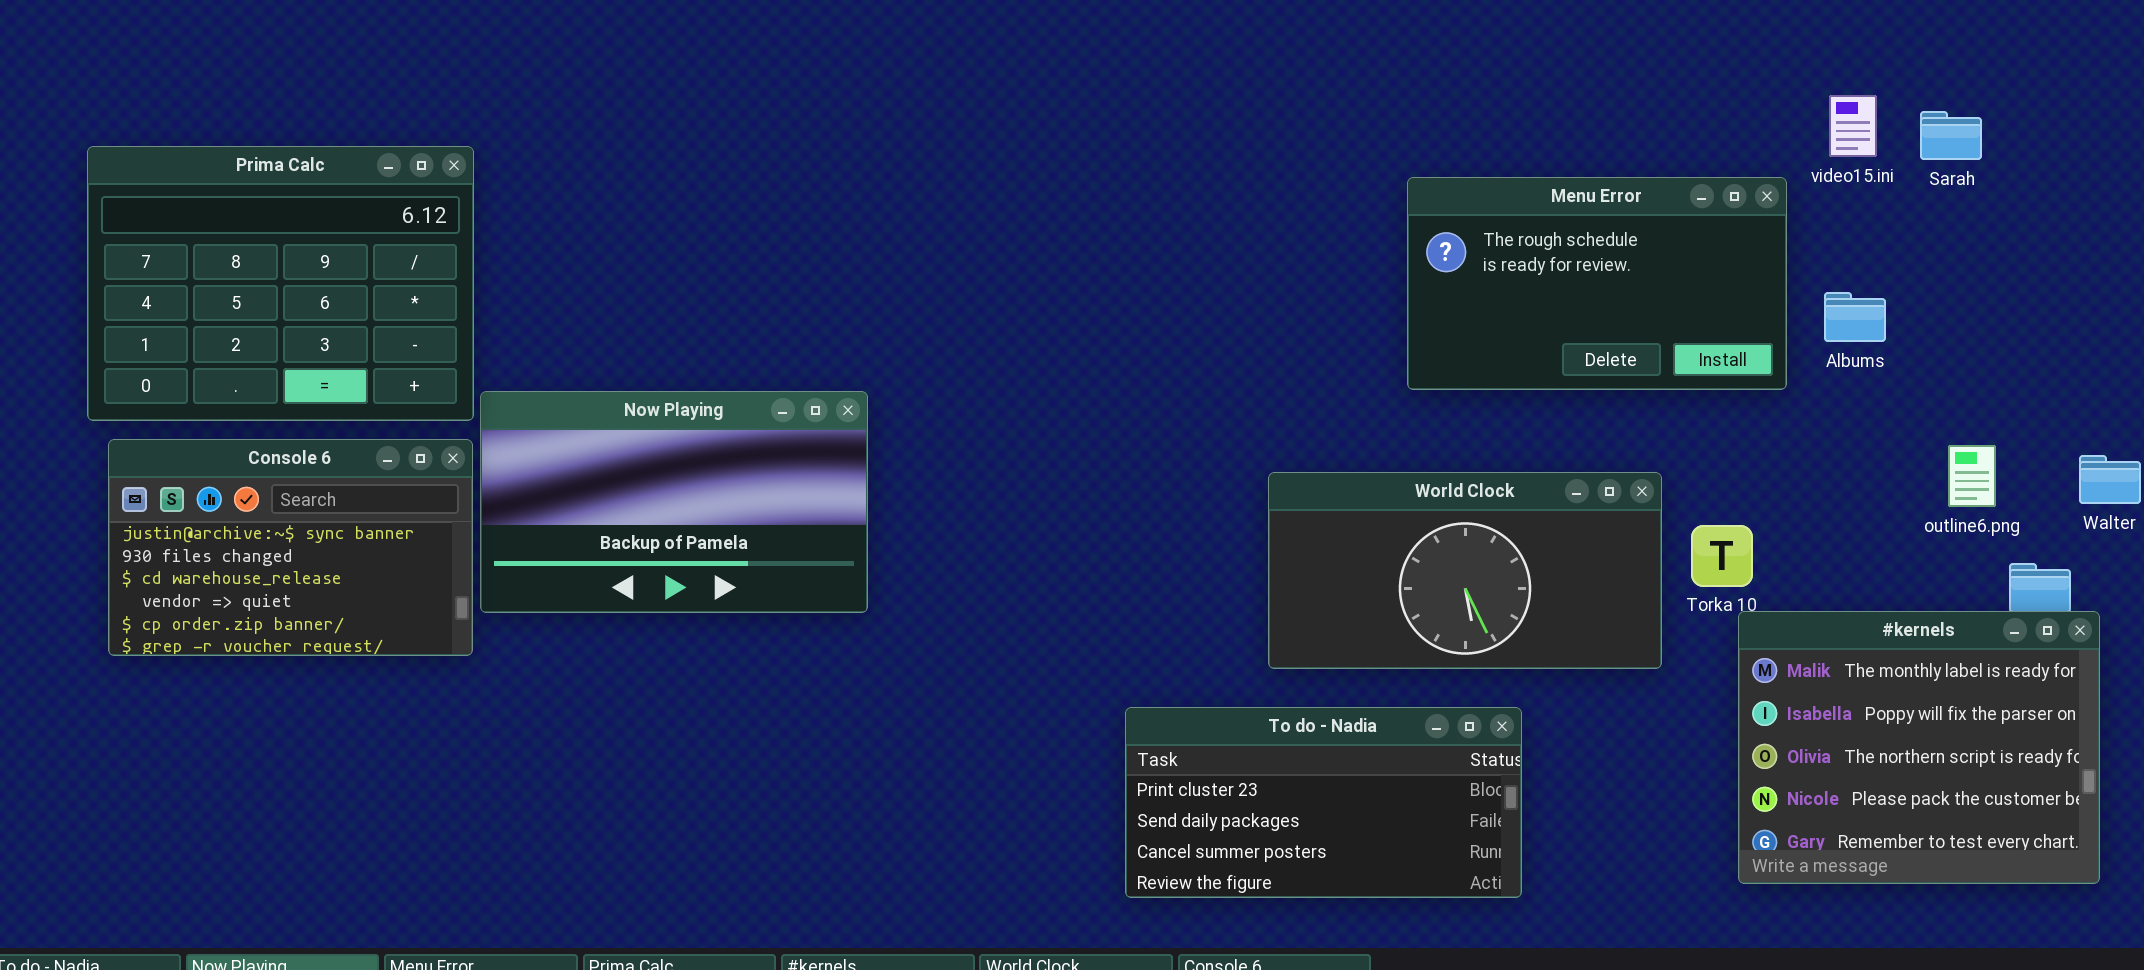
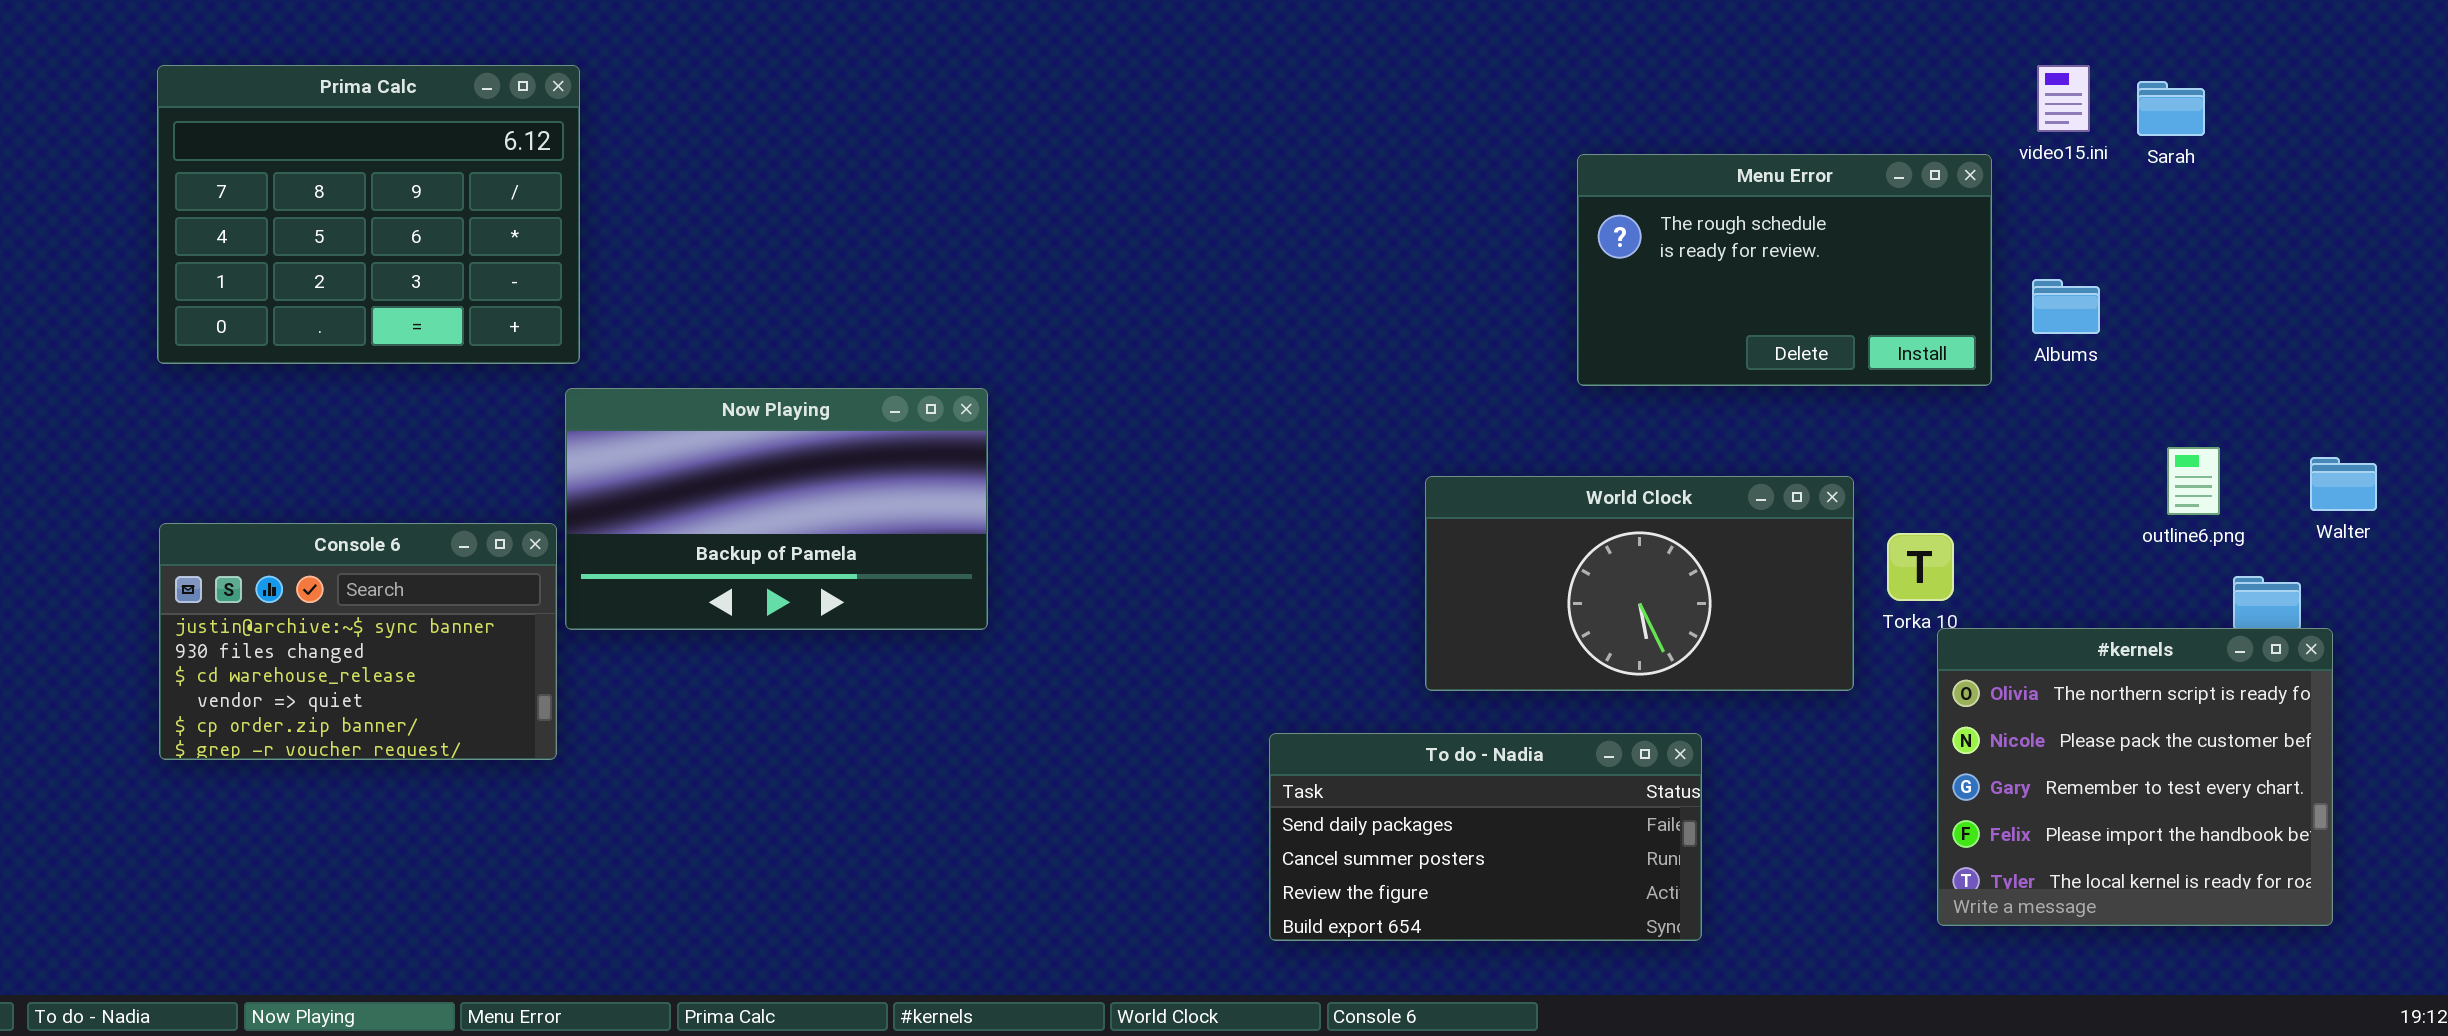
Prima Calc: [87,146,474,421] -> [157,65,580,364], moved
Console 6: [108,439,473,656] -> [159,523,557,760], moved
#kernels: [1738,611,2100,884] -> [1937,628,2333,926], scrolled down 2 rows
To do - Nadia: [1125,707,1522,898] -> [1269,733,1702,941], scrolled down 1 row

